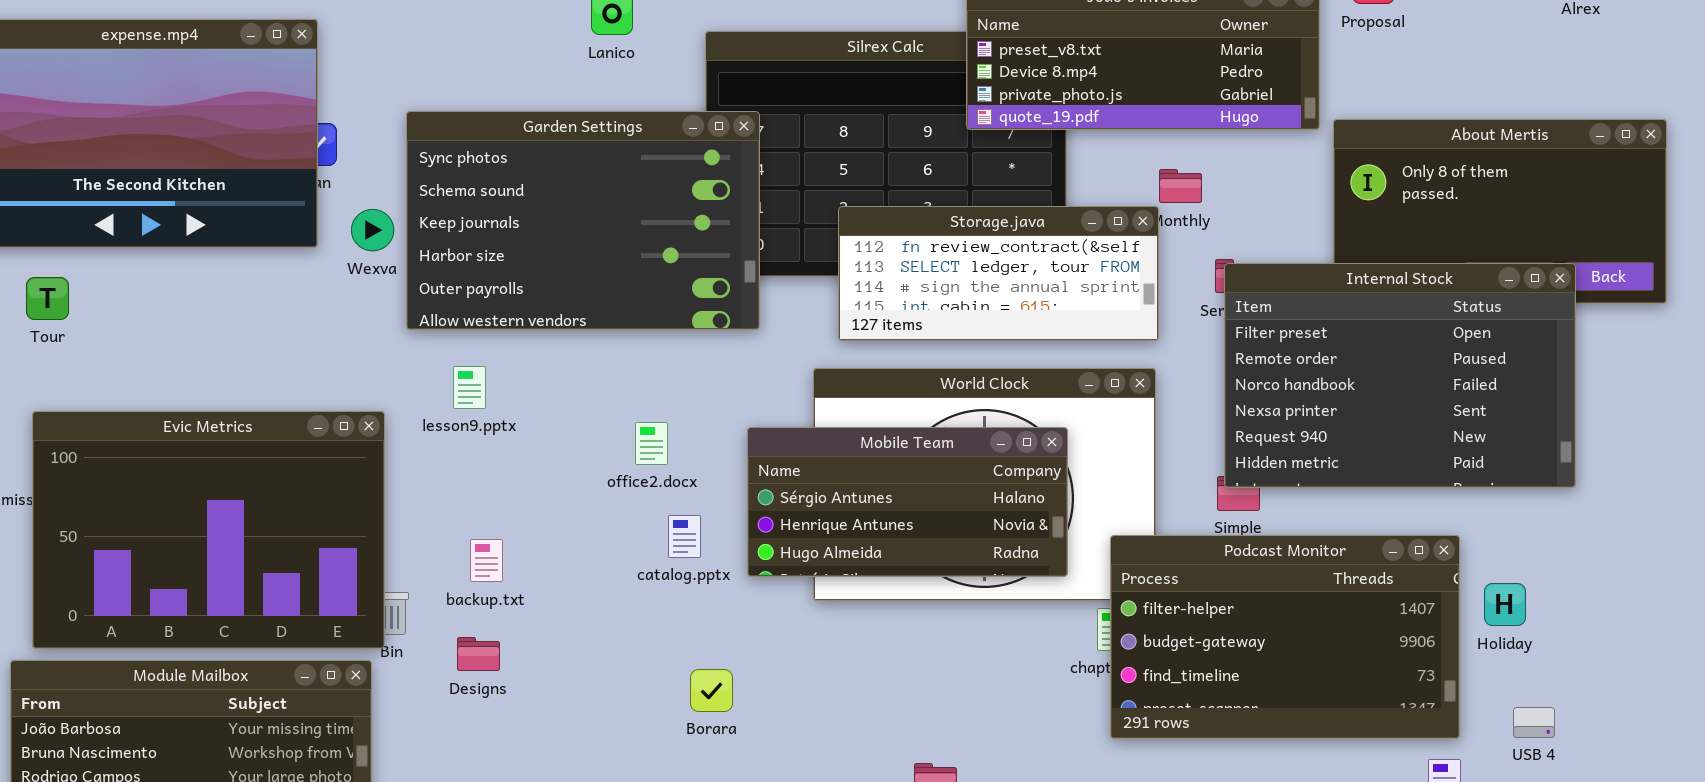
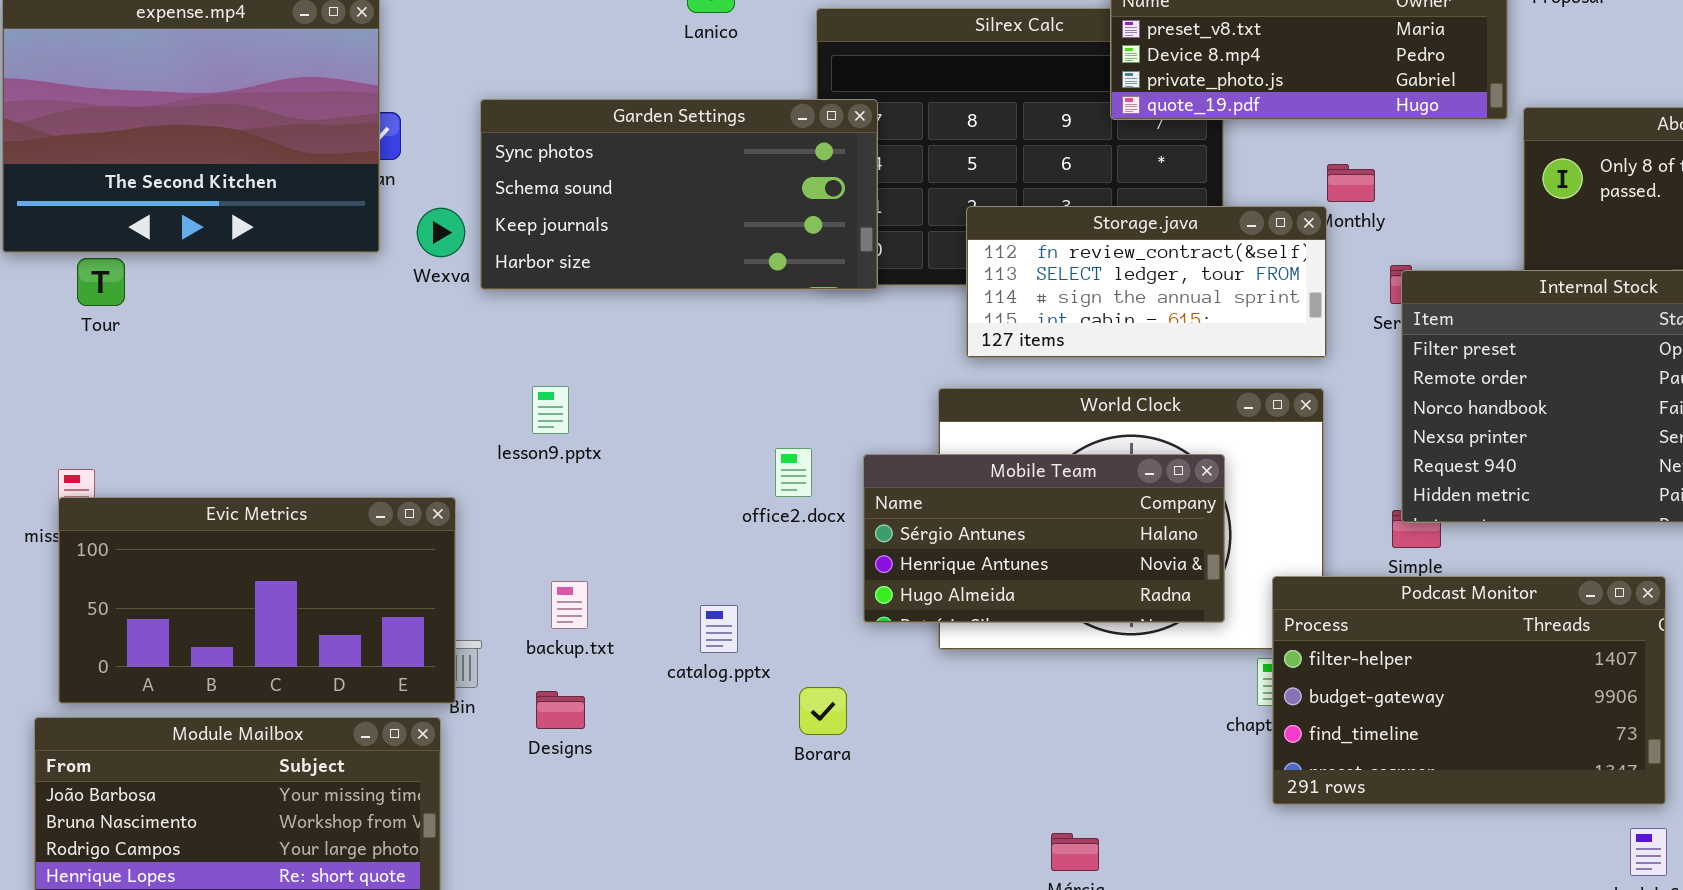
Garden Settings: [406,111,760,330] -> [480,99,878,290], resized
Tour: [26,277,69,320] -> [77,258,125,306], moved
Evic Metrics: [32,411,385,649] -> [58,497,456,704], resized
office2.docx: [635,422,668,465] -> [775,448,812,497], moved
catalog.pptx: [668,515,701,558] -> [700,605,738,653], moved
Borara: [690,669,733,712] -> [799,687,847,735], moved

